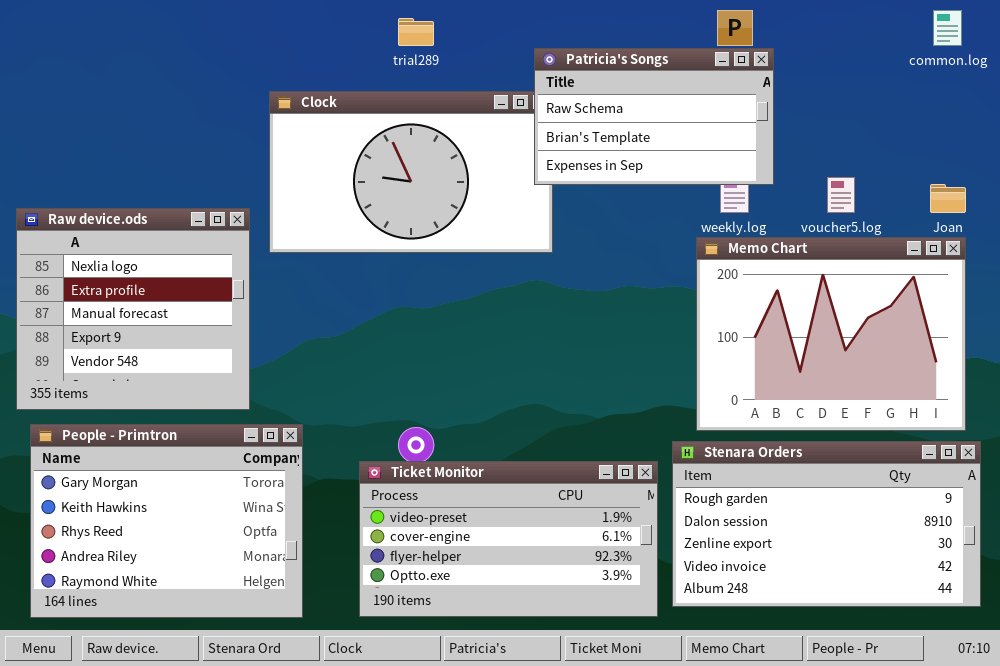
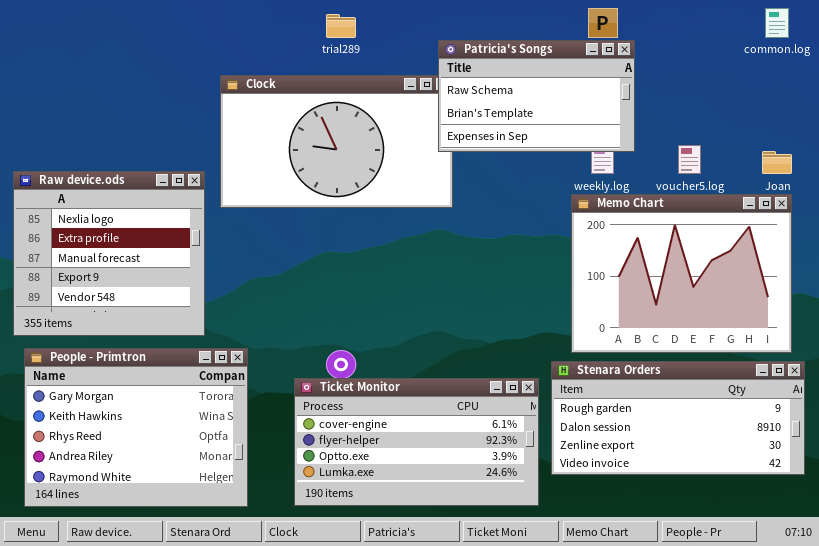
Stenara Orders: [672,441,981,607] -> [551,361,805,475], resized
Ticket Monitor: [359,461,658,617] -> [294,378,539,506], scrolled down 1 row

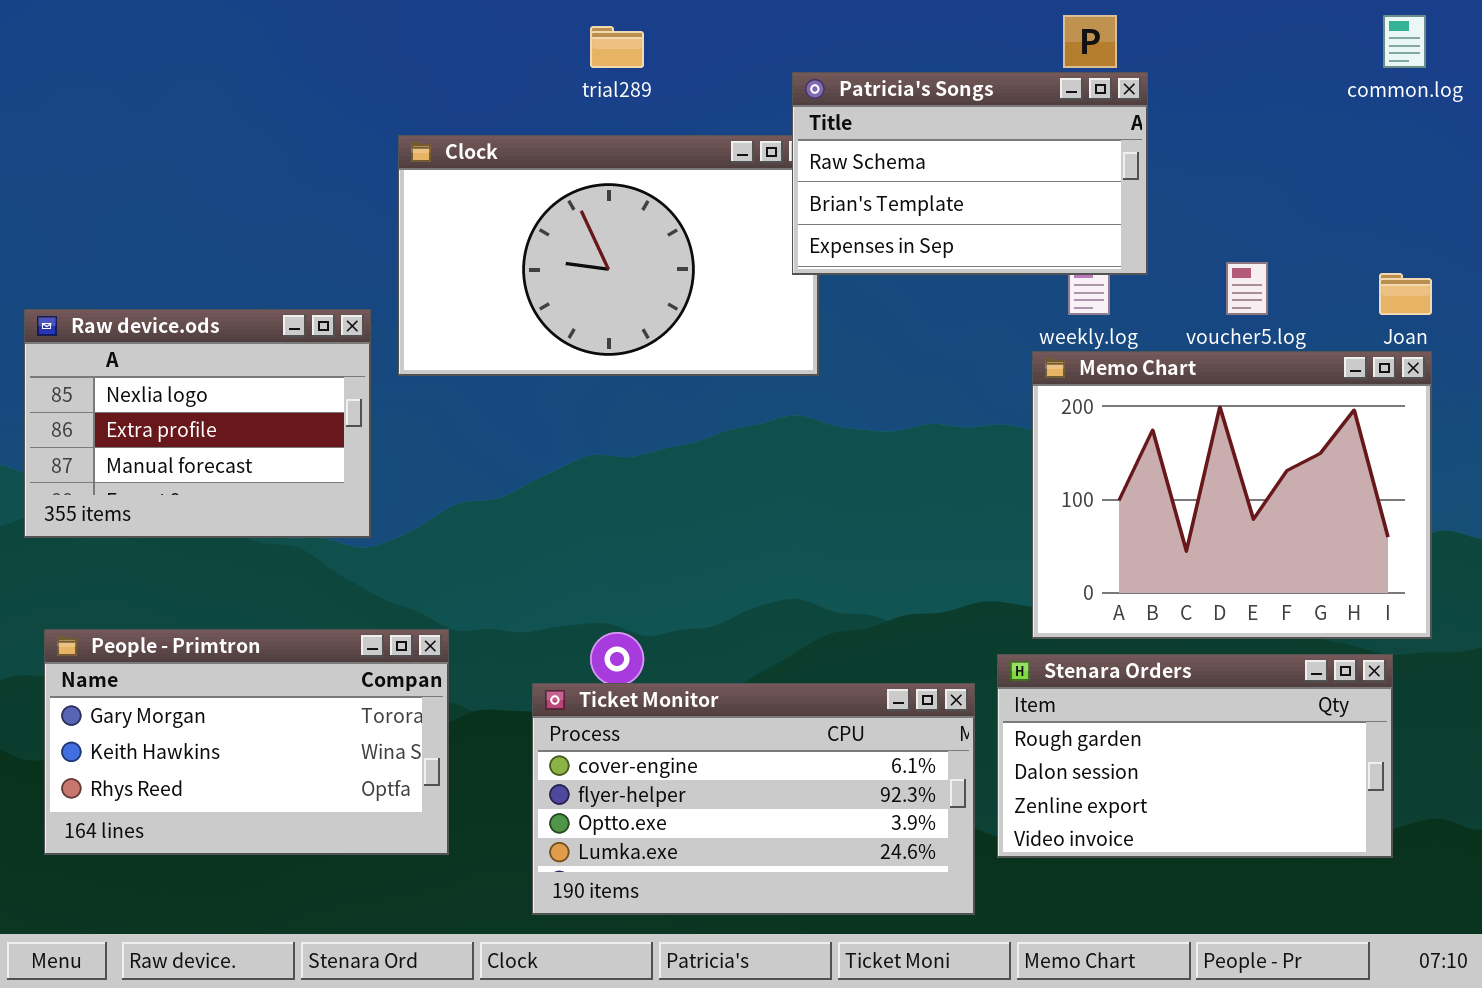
Raw device.ods: [13,171,205,336] -> [24,309,371,538], resized
People - Primtron: [24,348,248,507] -> [44,629,449,855], resized
Stenara Orders: [551,361,805,475] -> [997,654,1393,858], resized

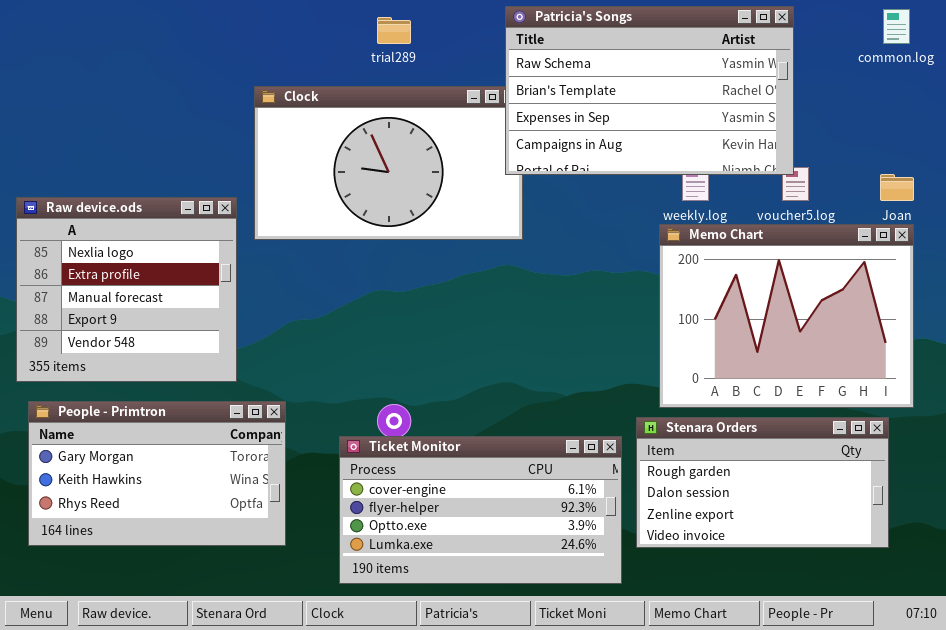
Patricia's Songs: [792,72,1148,275] -> [505,6,794,175], resized
Raw device.ods: [24,309,371,538] -> [16,197,237,382], resized

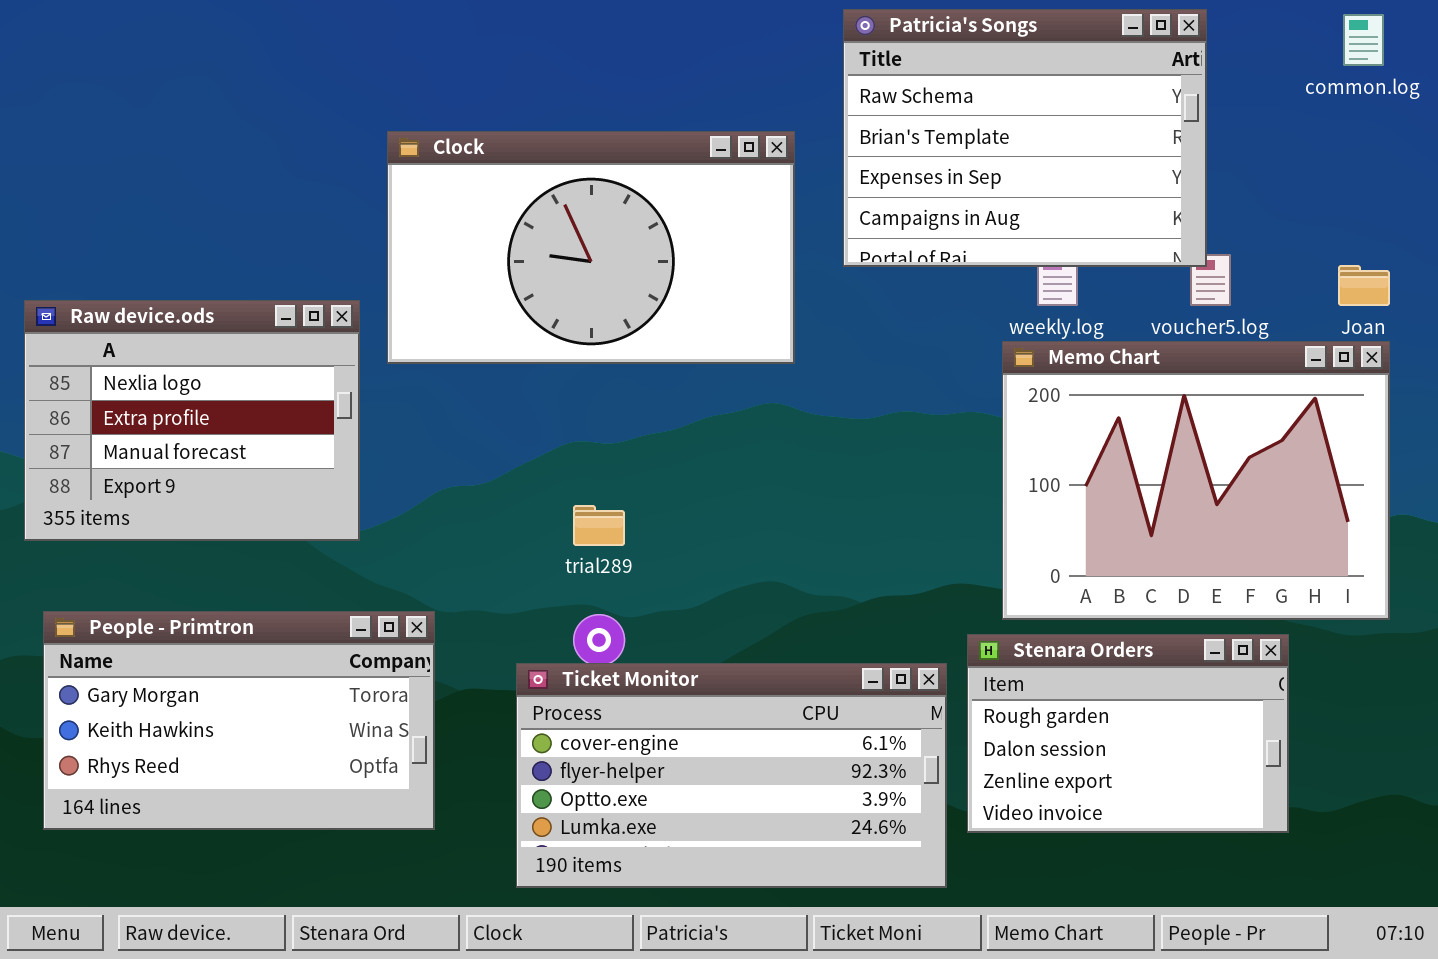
Patricia's Songs: [505,6,794,175] -> [843,9,1207,267], resized
trial289: [377,17,411,44] -> [573,505,625,546], moved
Raw device.ods: [16,197,237,382] -> [24,300,360,541], resized
Stenara Orders: [636,417,889,548] -> [967,634,1289,833], resized

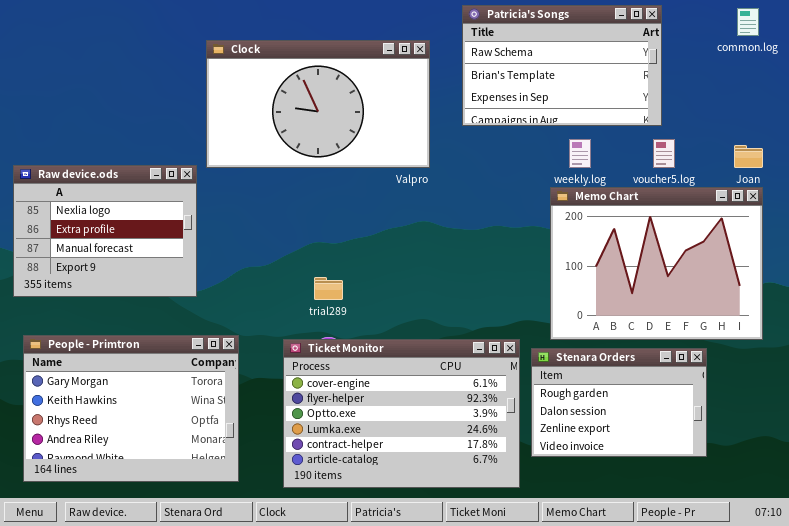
Patricia's Songs: [843,9,1207,267] -> [462,5,662,126], resized
Clock: [387,131,795,364] -> [206,40,430,168], moved
People - Primtron: [43,611,435,830] -> [23,335,239,482], resized
Ticket Monitor: [516,663,947,888] -> [283,339,520,488], resized

